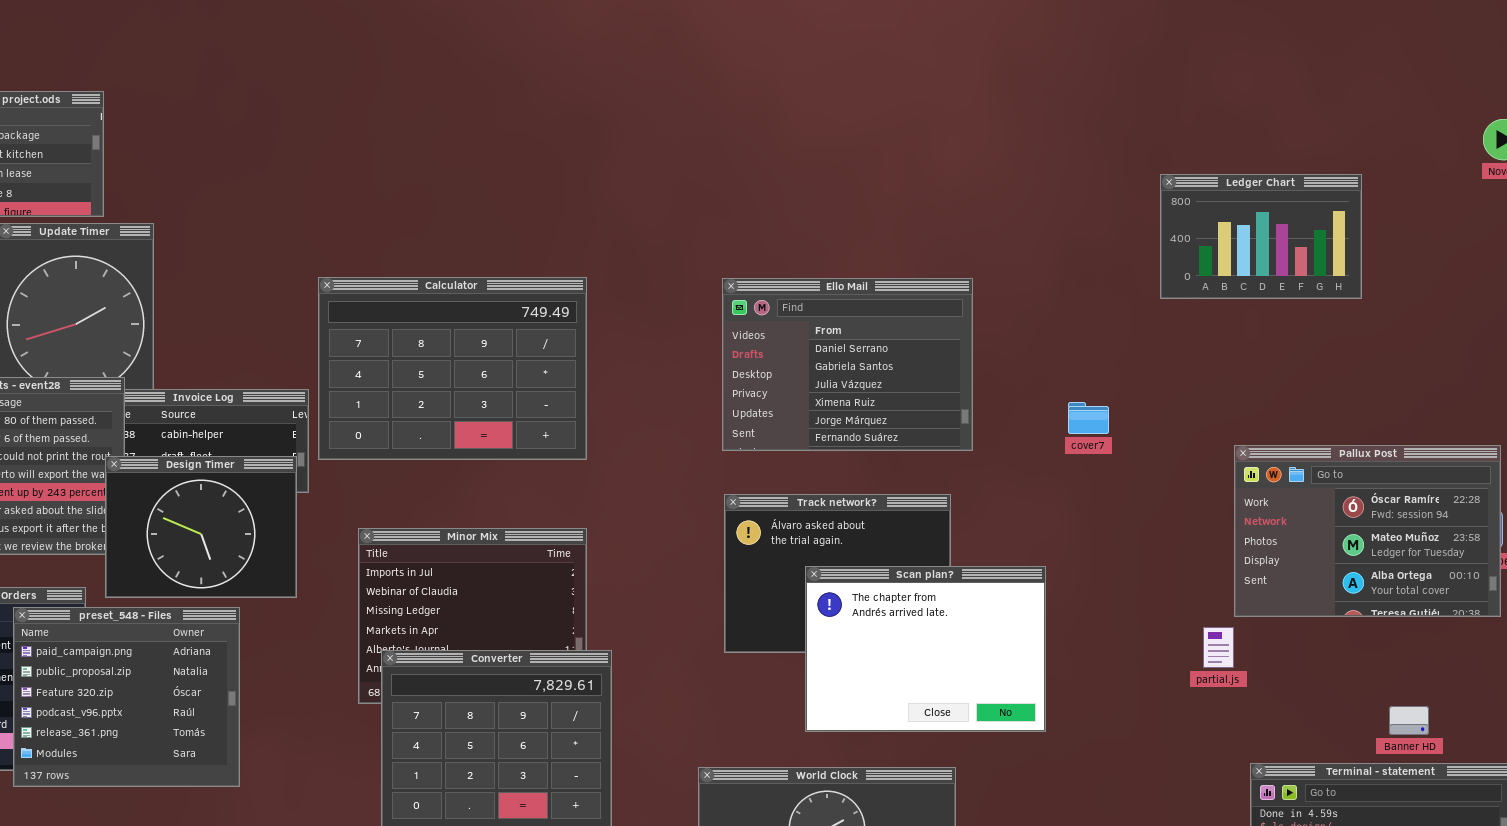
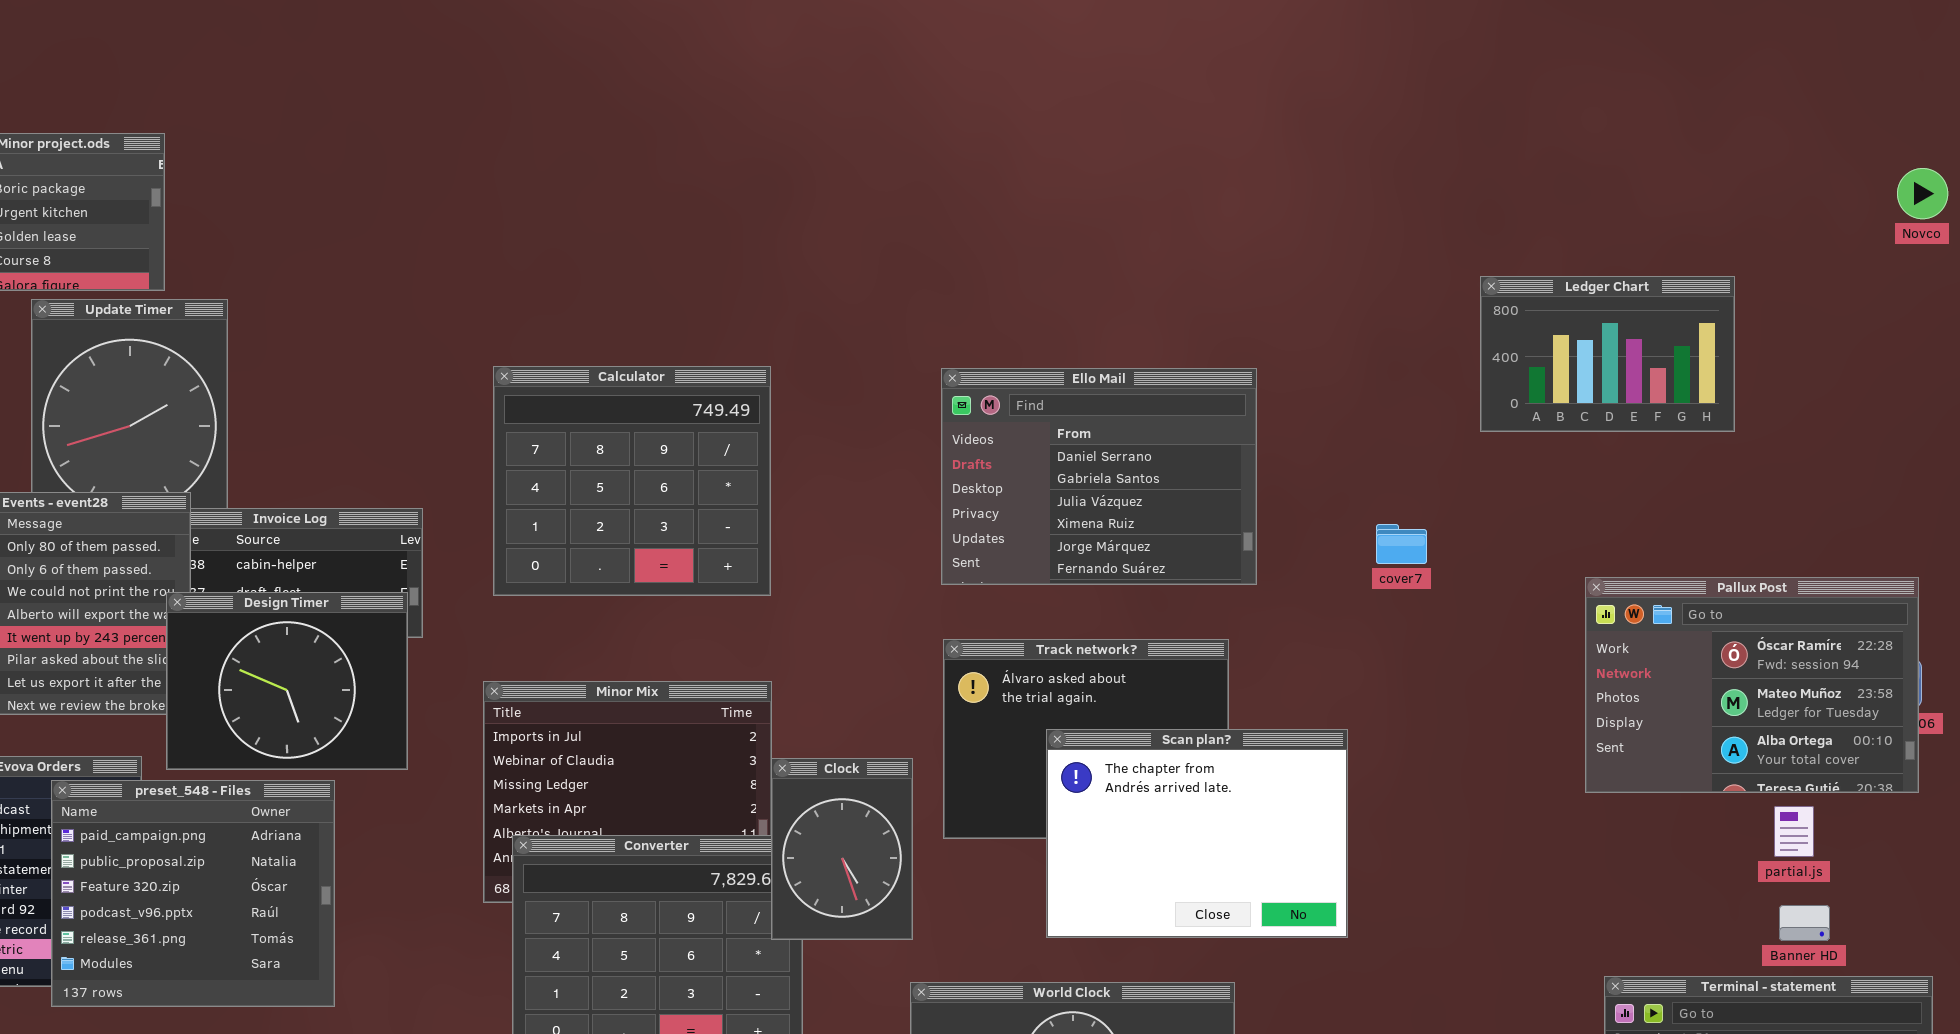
Ledger Chart: [1160,174,1362,299] -> [1480,276,1735,432], moved
Calculator: [318,277,587,460] -> [493,366,771,596], resized
Clock: none -> [771,758,913,940], opened
partial.js: [1203,627,1234,668] -> [1774,806,1814,857], moved

